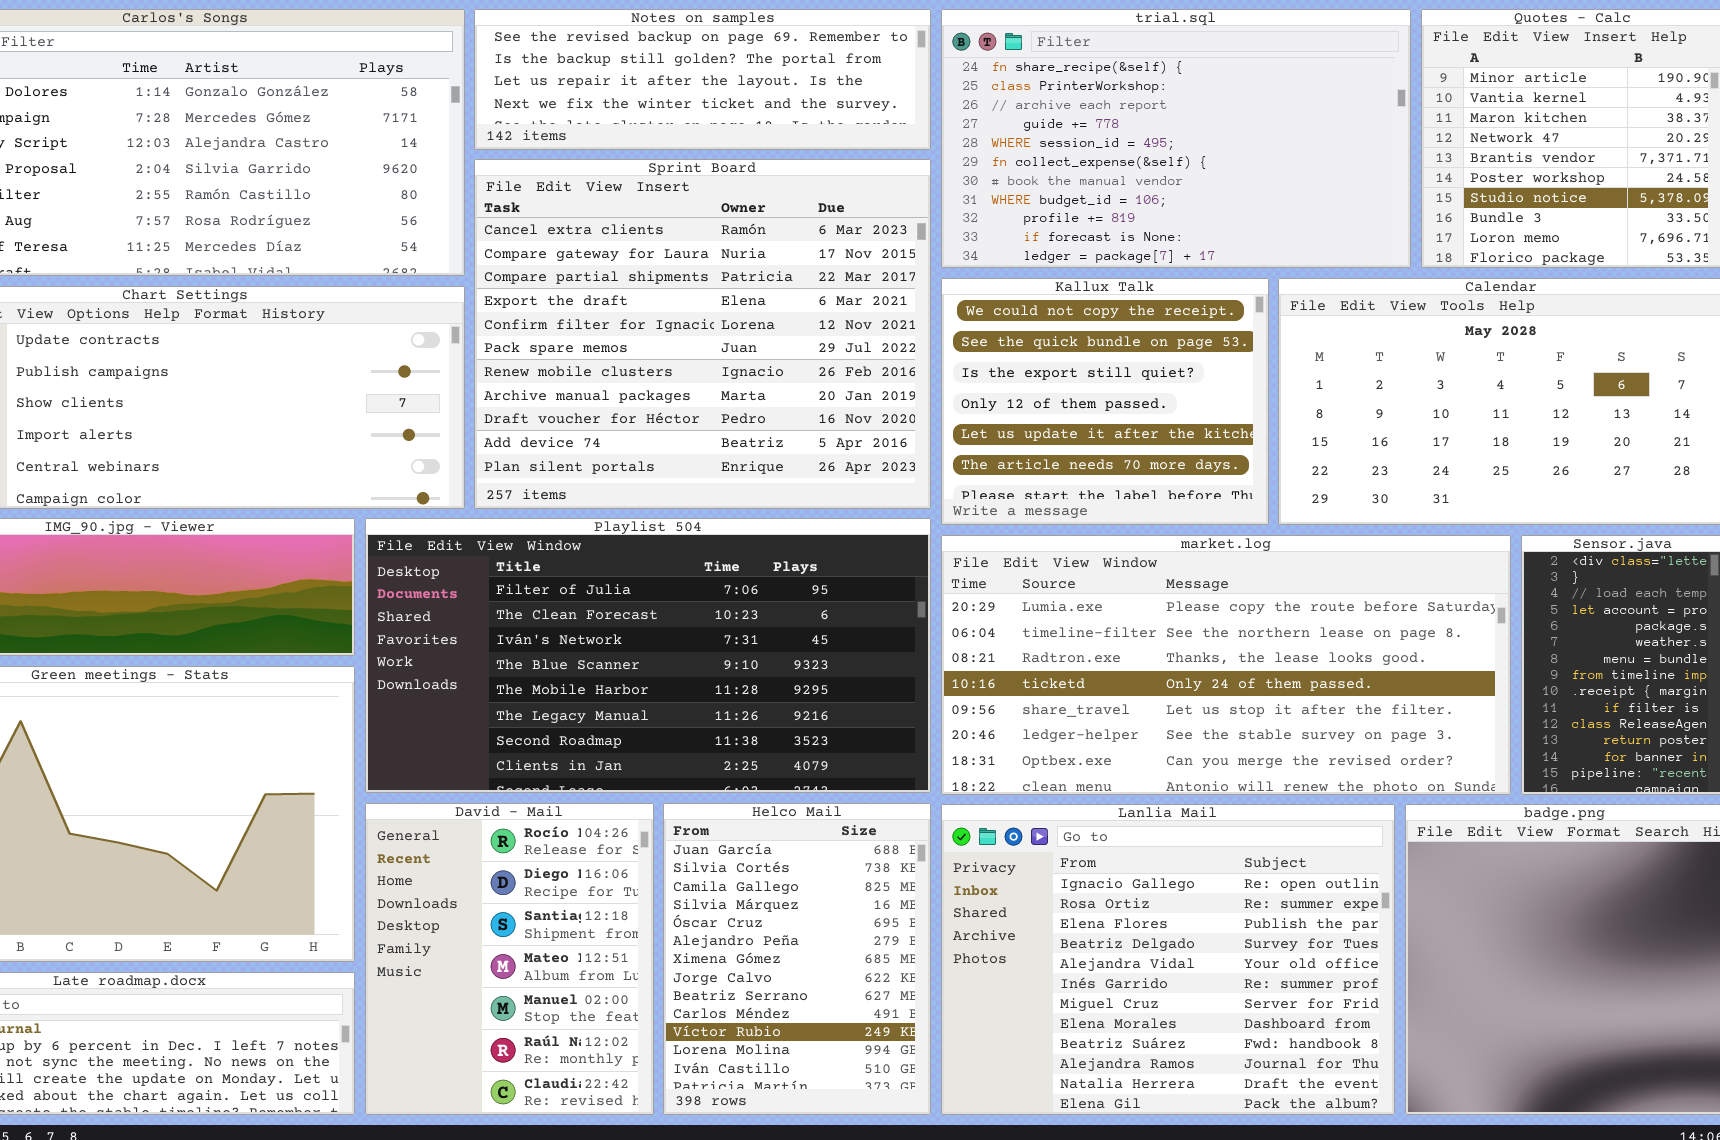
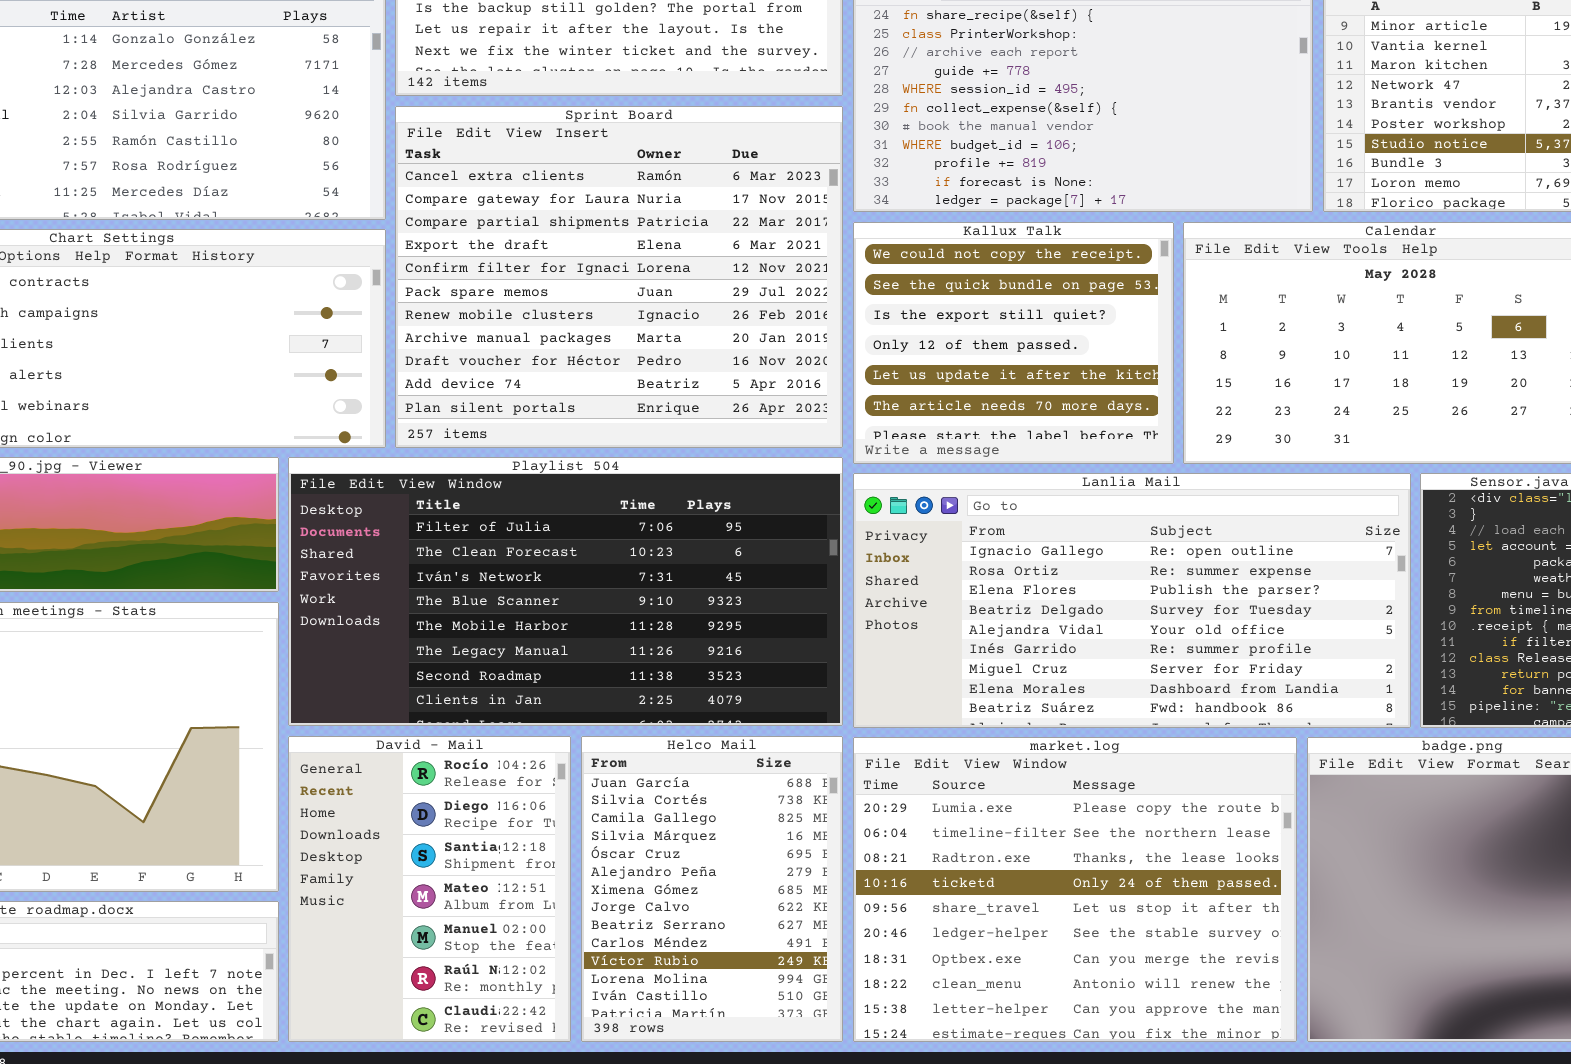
market.log: [941,535,1511,795] -> [853,737,1297,1042], moved, resized
Lanlia Mail: [941,804,1395,1115] -> [853,473,1411,728], moved, resized

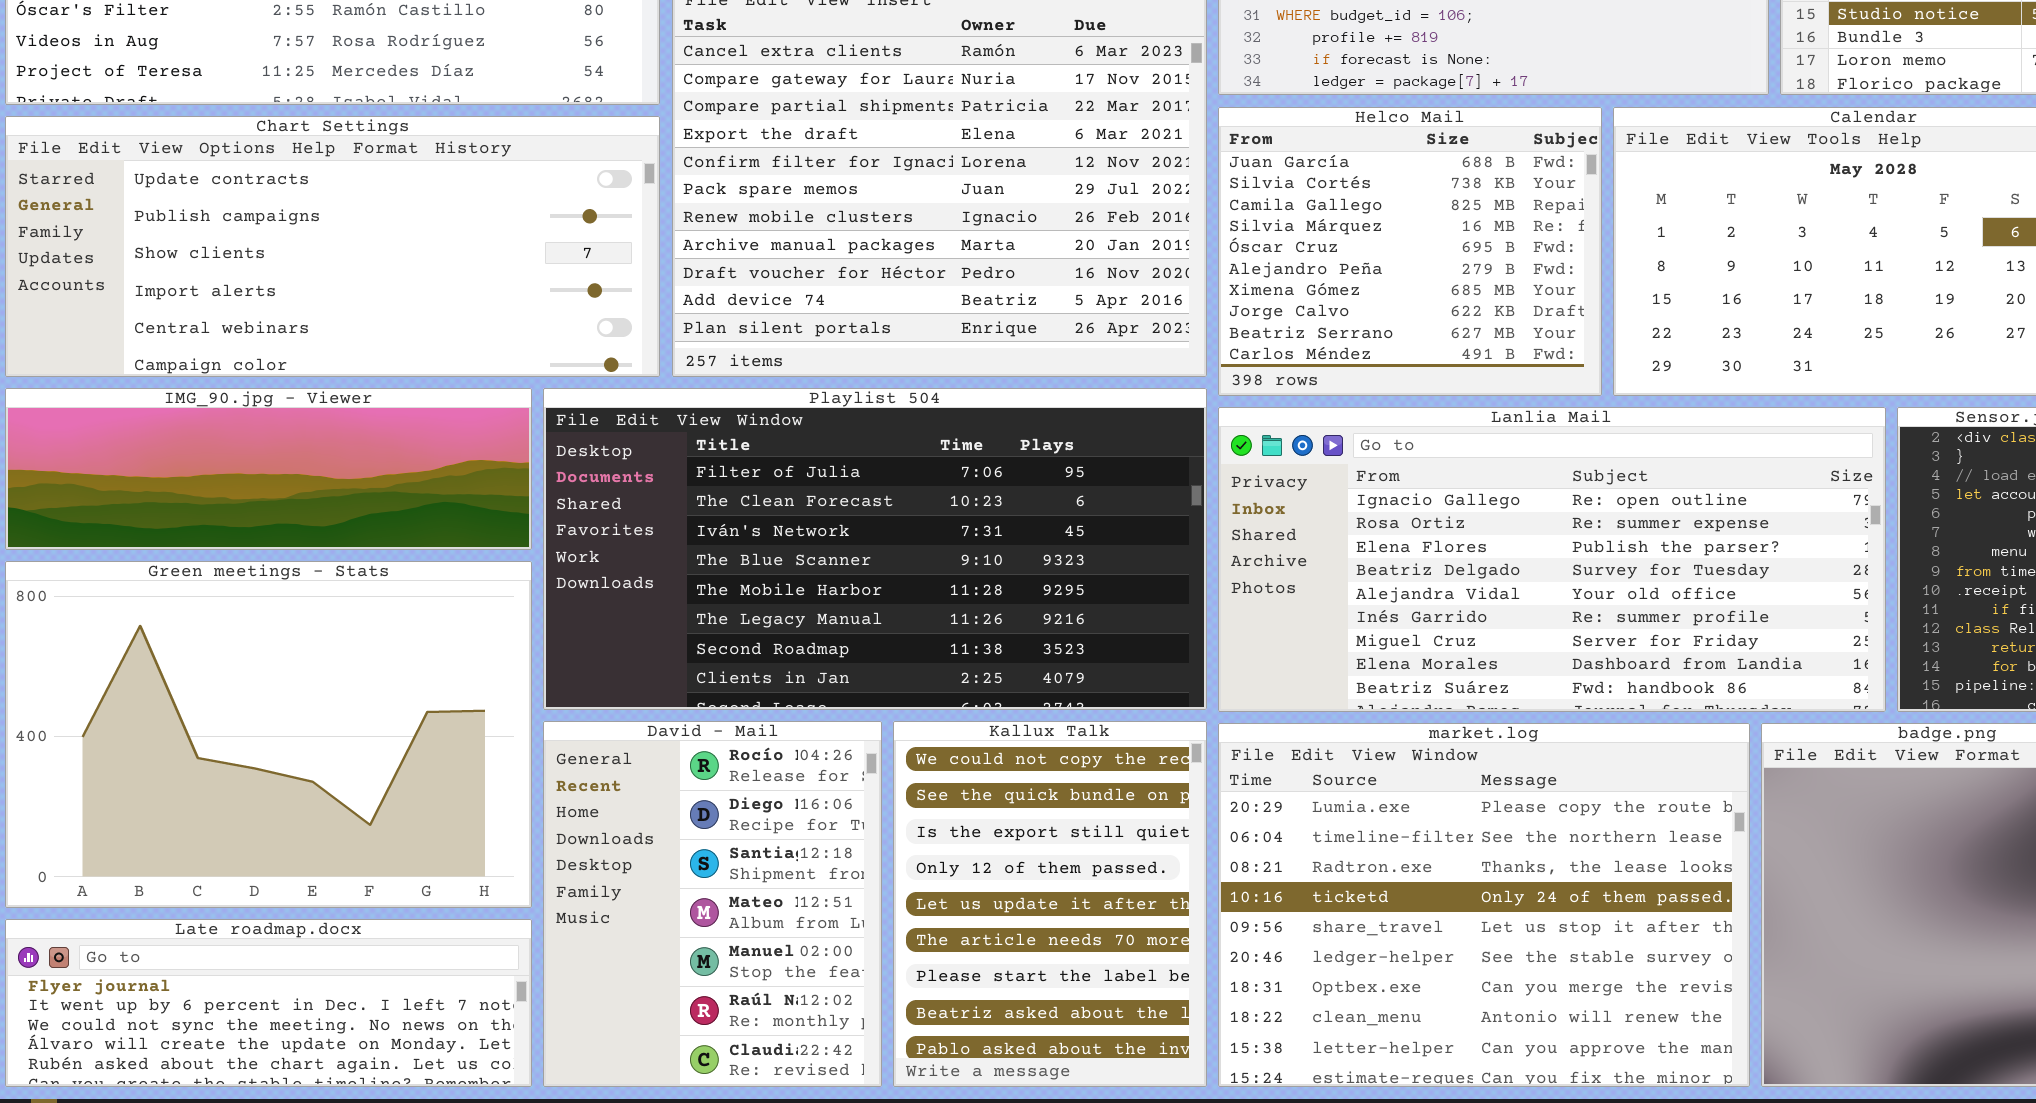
Kallux Talk: [853,222,1174,464] -> [893,721,1207,1087], moved, resized
Helco Mail: [581,736,843,1042] -> [1218,107,1602,396], moved, resized

